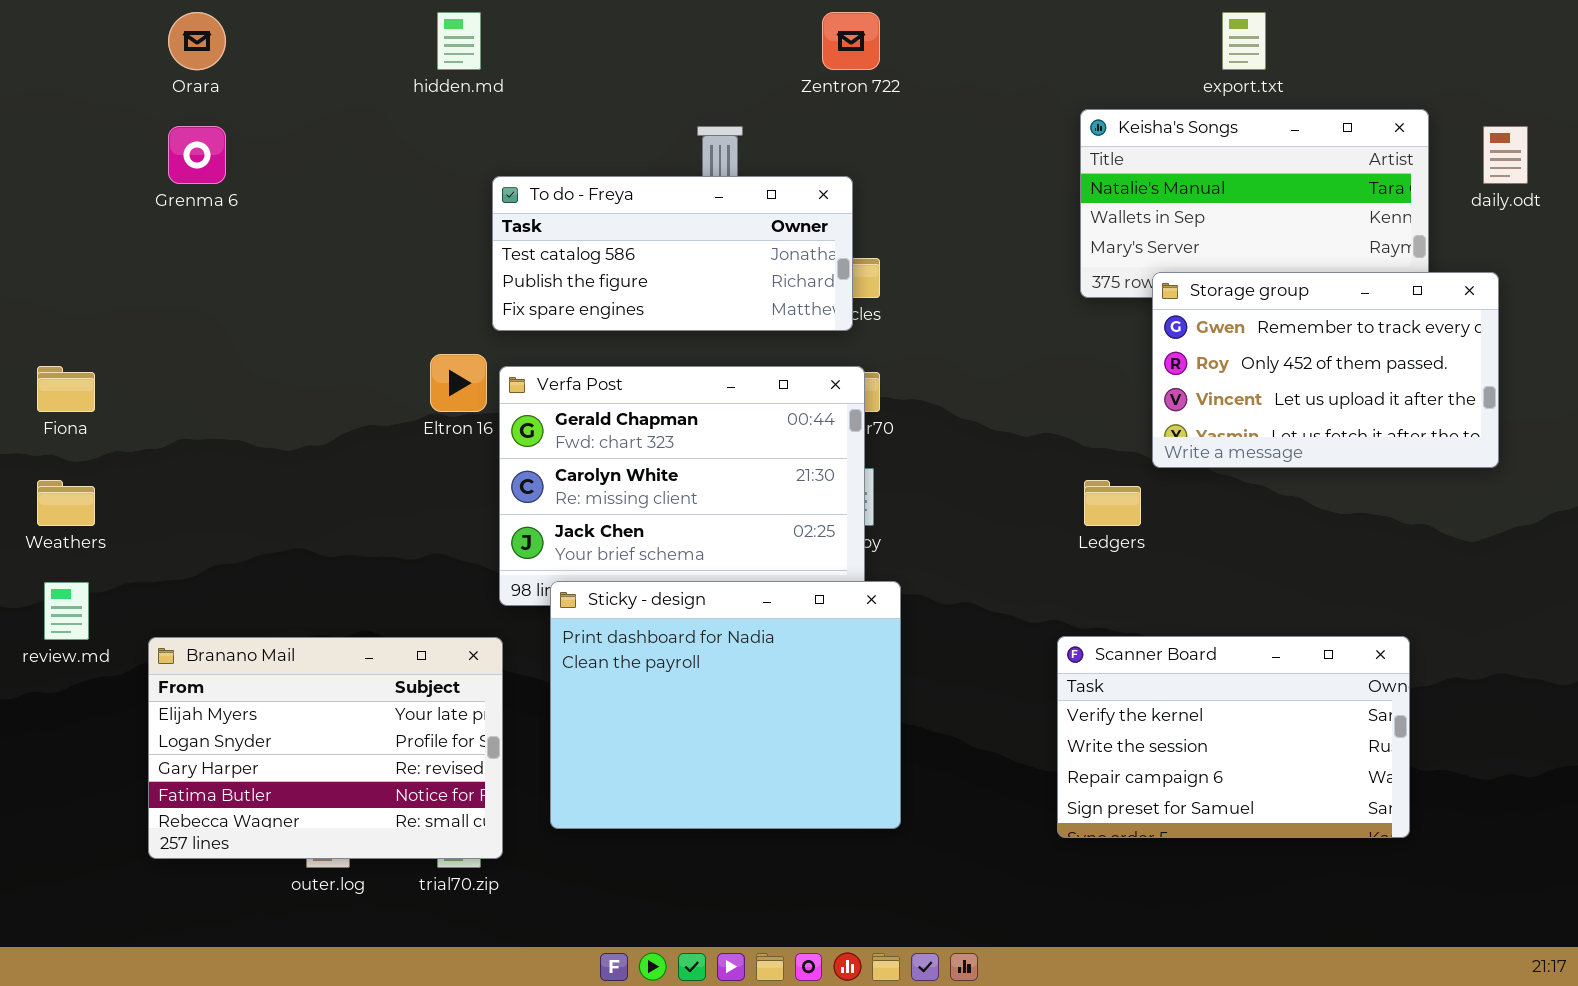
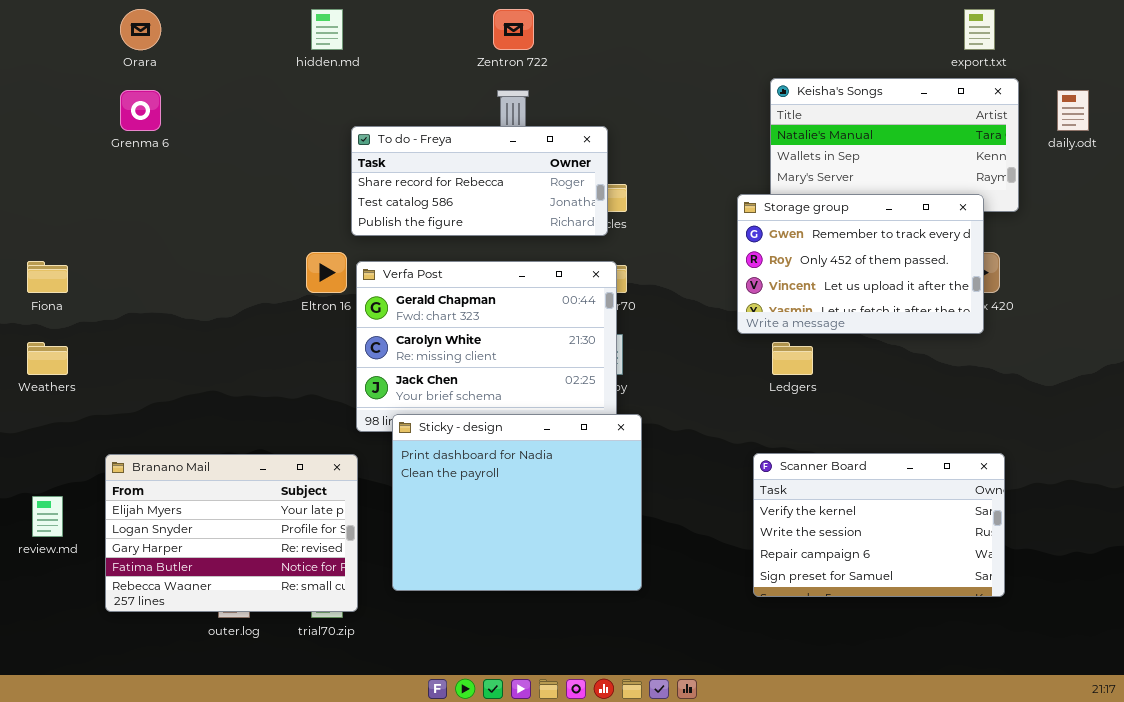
Zentron 722: [822,12,880,70] -> [493,9,534,50], moved
export.txt: [1222,12,1266,70] -> [964,9,995,50], moved
To do - Freya: [492,176,853,331] -> [351,126,608,236], scrolled up 1 row
Storage group: [1152,272,1499,468] -> [737,194,984,334], moved
review.md: [44,582,89,640] -> [32,496,63,537], moved

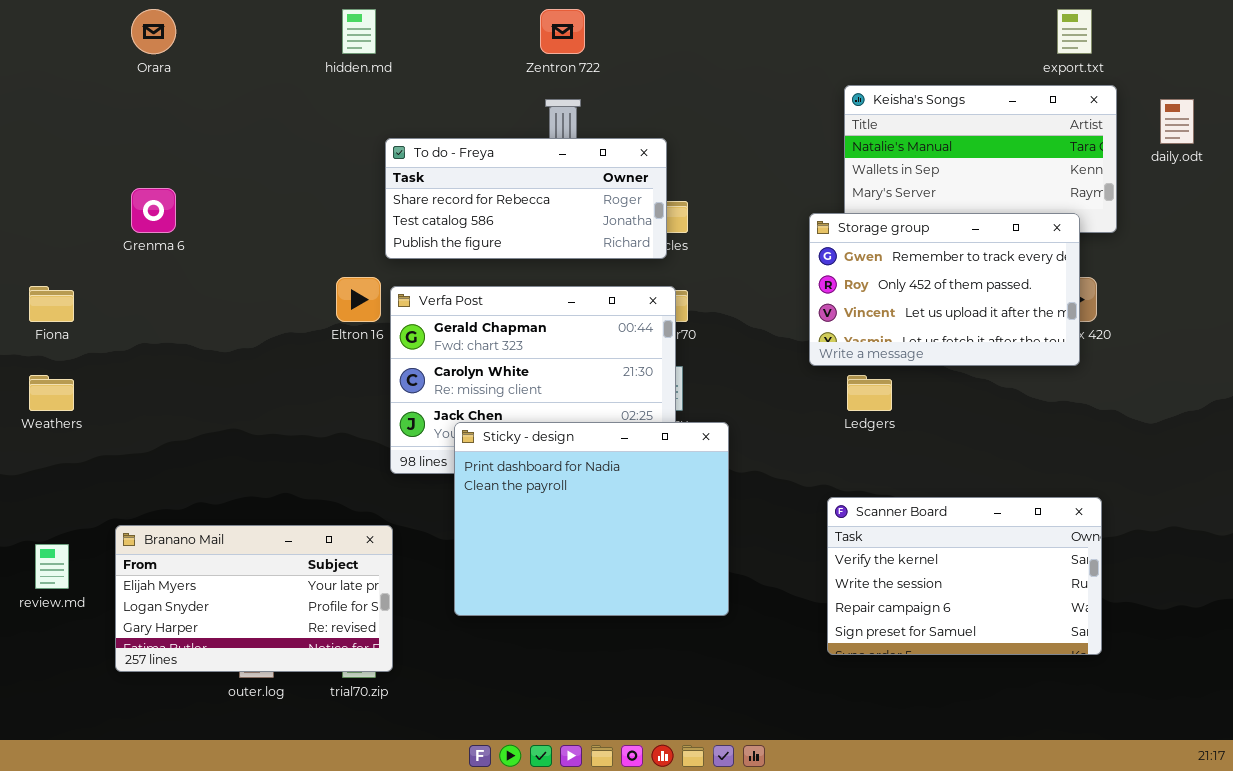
Grenma 6: [120,90,161,131] -> [131,188,176,233], moved
Sticky - design: [392,414,642,591] -> [454,422,729,616], moved
Branano Mail: [105,454,358,612] -> [115,525,393,672], resized

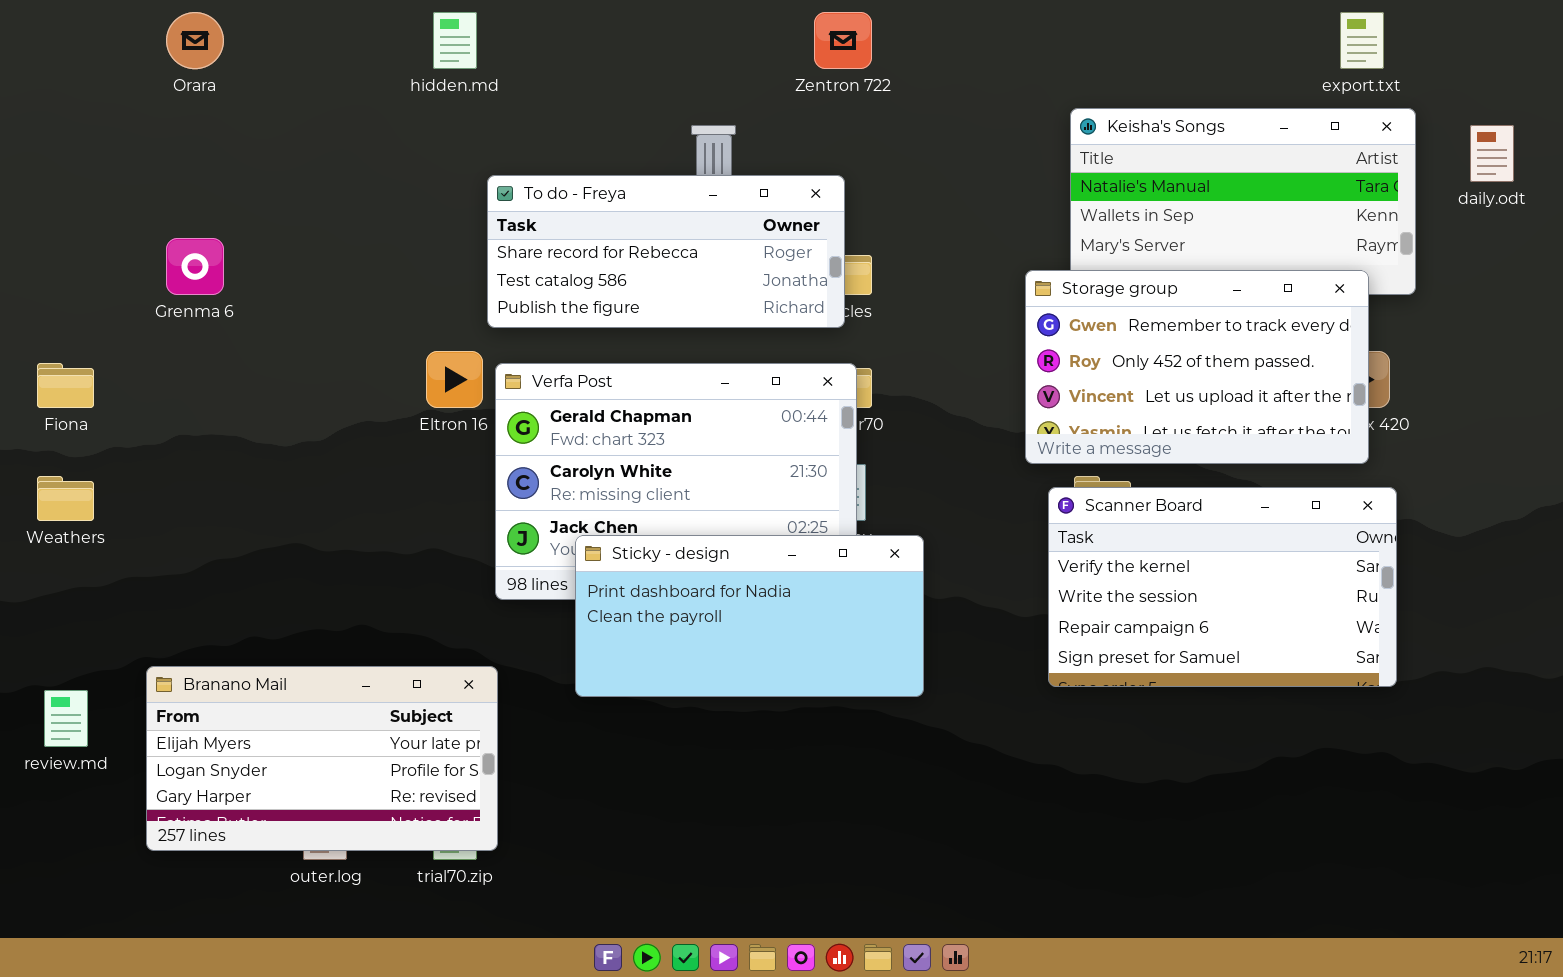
Zentron 722: [540,9,585,54] -> [814,12,872,69], moved
Sticky - design: [454,422,729,616] -> [575,535,924,697], resized
Scanner Board: [827,497,1102,655] -> [1048,487,1397,687], moved

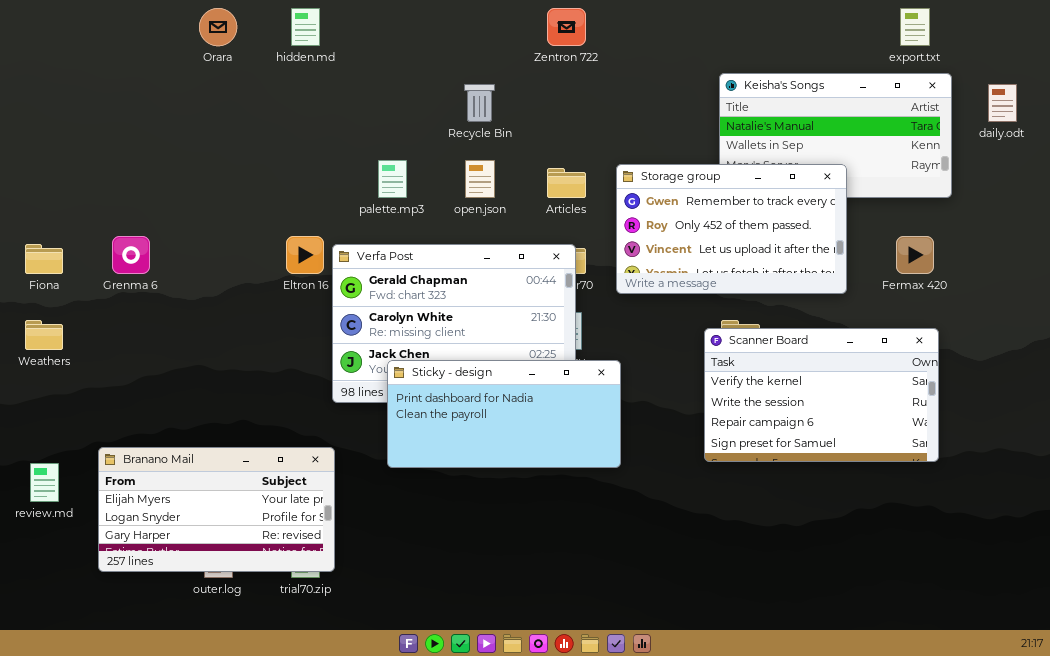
Orara: [166,12,224,69] -> [199,8,237,46], moved
To do - Freya: [487,175,845,328] -> none, closed
Grenma 6: [166,238,224,295] -> [112,236,150,274], moved
Storage group: [1025,270,1369,464] -> [616,164,847,294], moved

